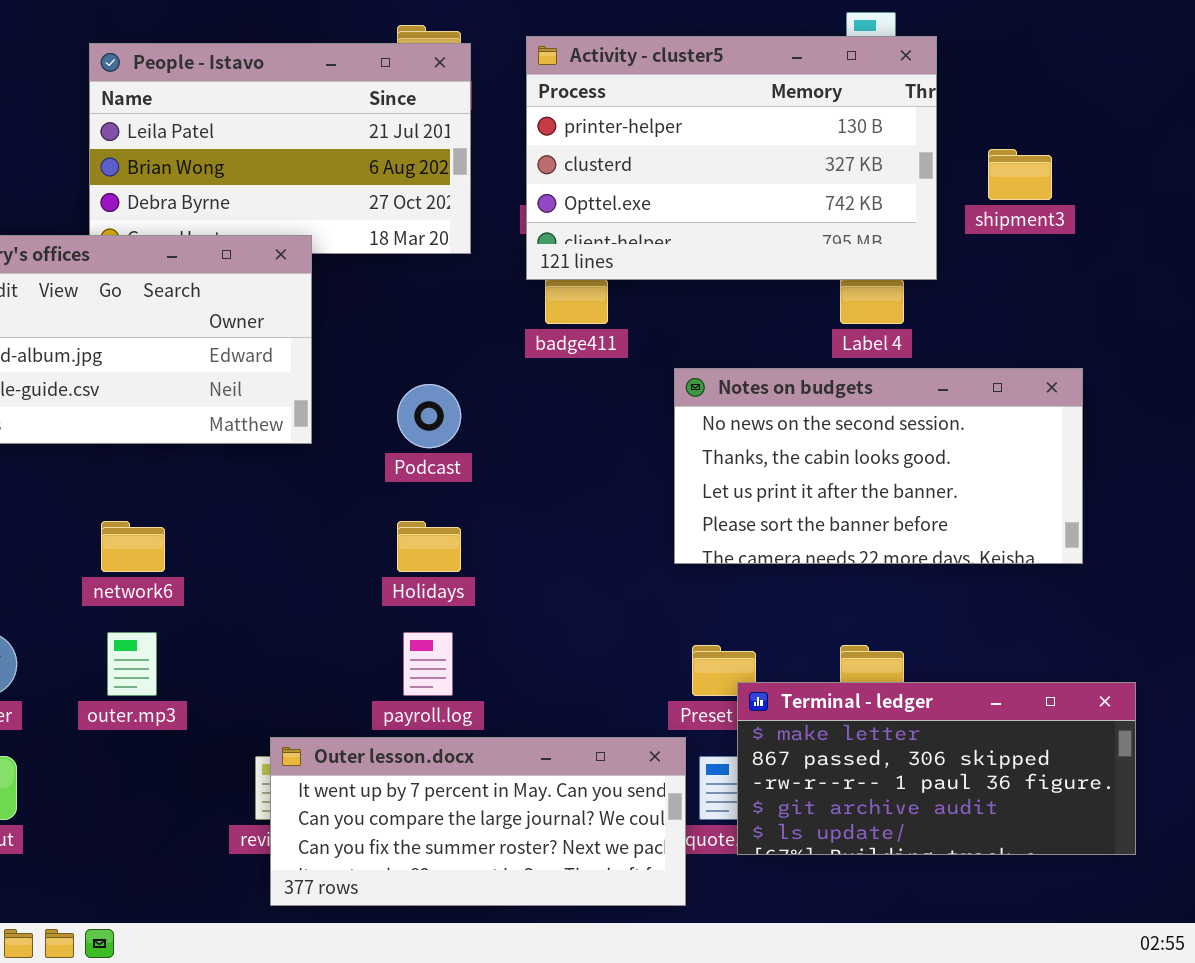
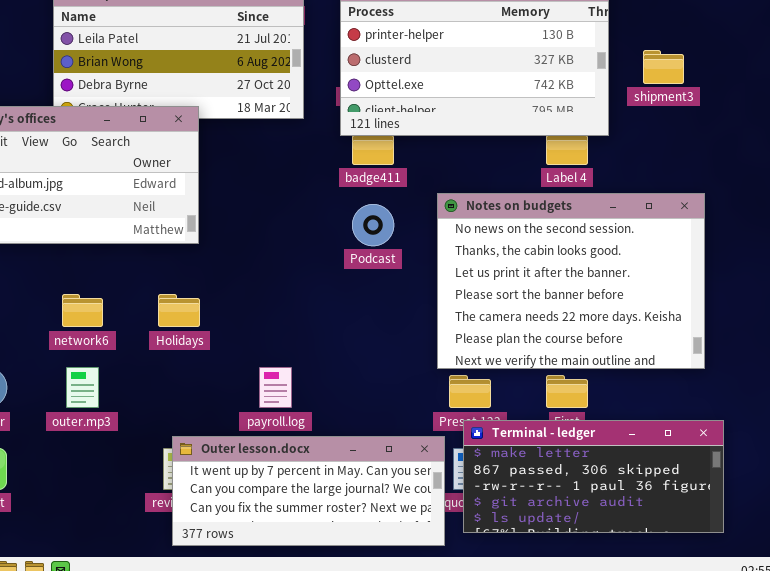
Notes on budgets: [674,368,1083,564] -> [437,193,705,369], resized
Podcast: [397,384,461,448] -> [352,204,394,246], moved
Holidays: [397,521,461,572] -> [158,294,200,327], moved
Terminal - ledger: [737,682,1136,855] -> [463,420,724,533], moved

